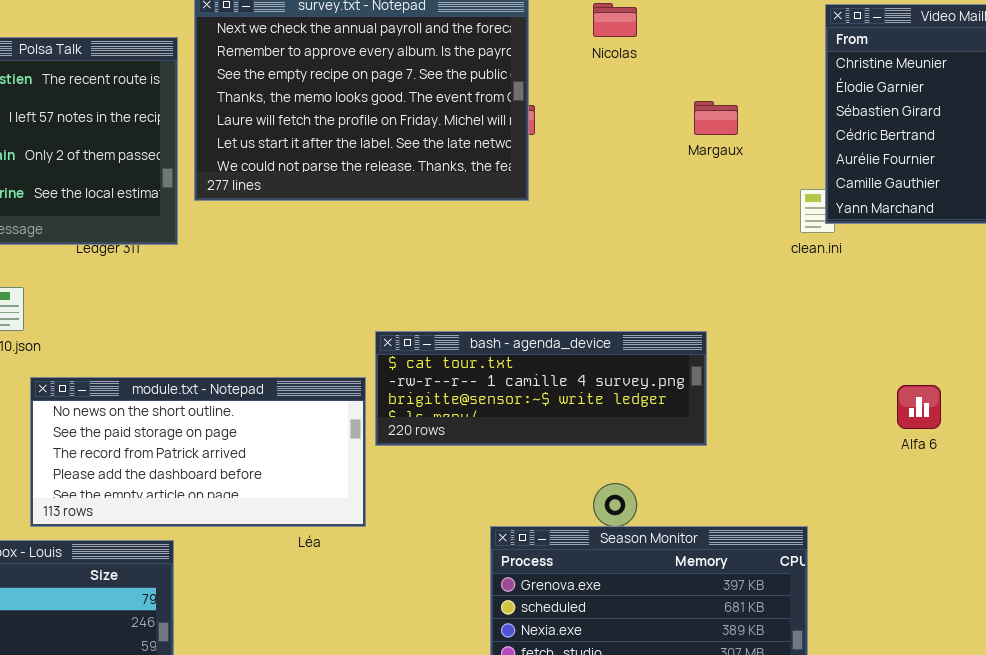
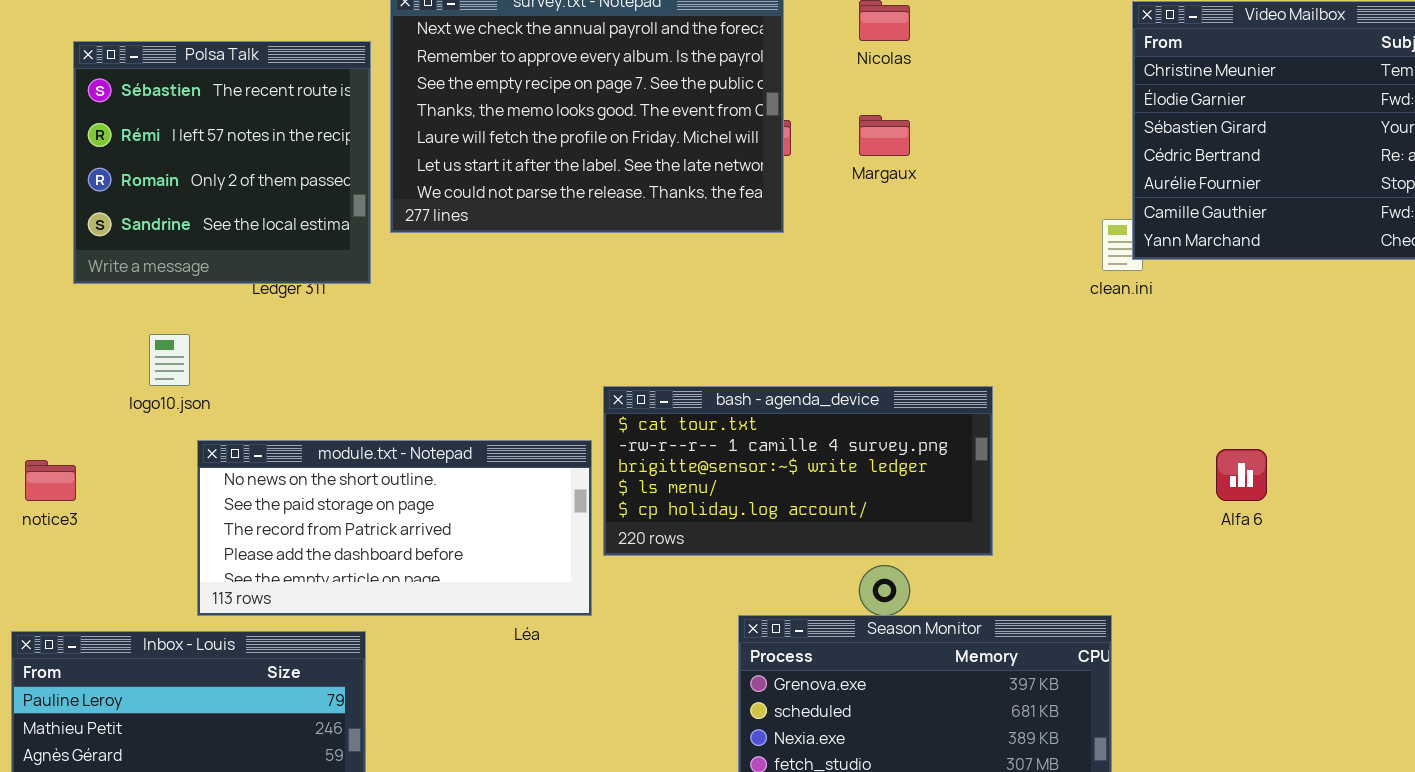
Margaux: [694,101,738,135] -> [859,115,910,156], moved
bash - agenda_device: [375,331,707,446] -> [603,386,993,556], resized

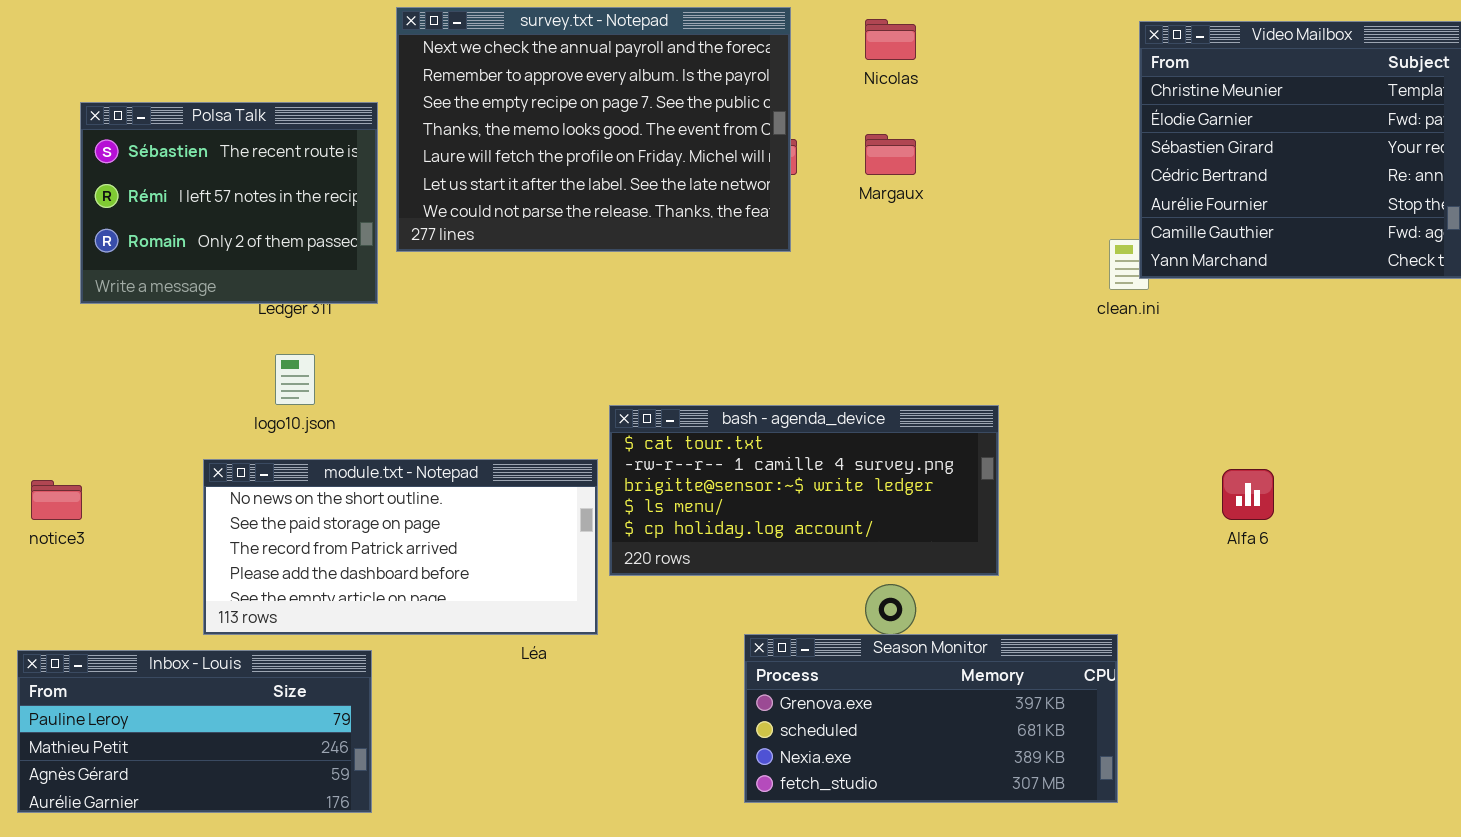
Polsa Talk: [73,41,371,284] -> [80,102,378,304], resized
logo10.json: [149,334,190,386] -> [275,354,315,405], moved

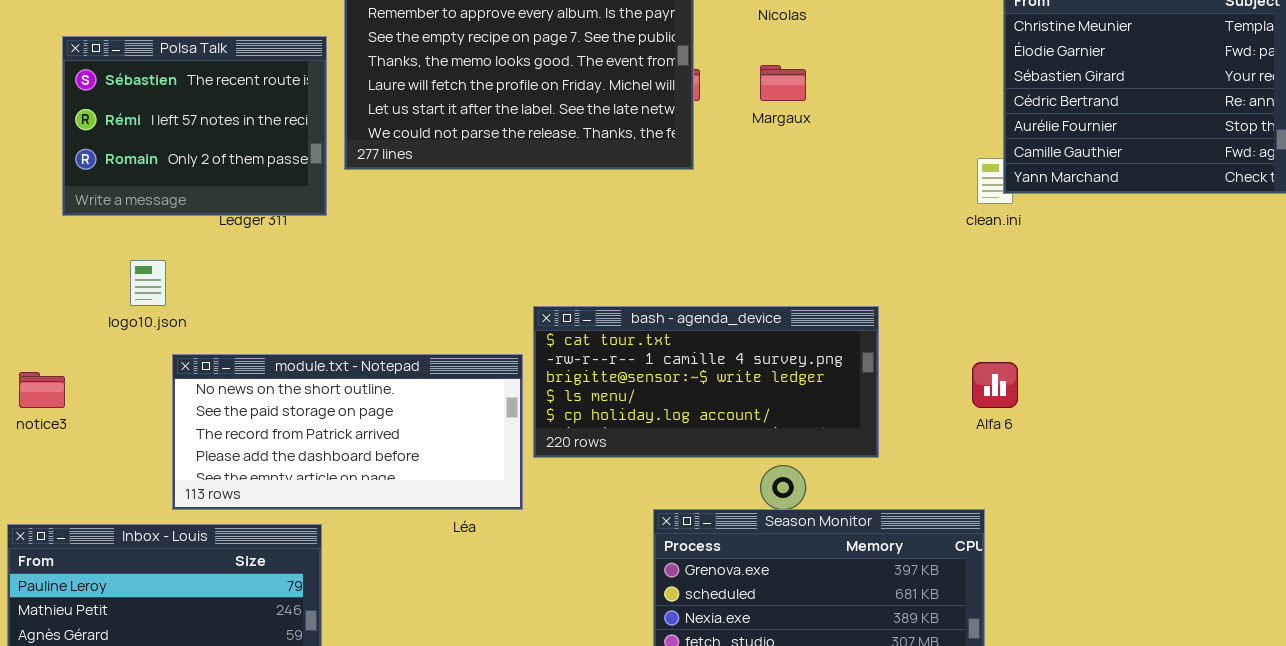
logo10.json: [275,354,315,405] -> [130,260,166,306], moved
Alfa 6: [1222,469,1274,520] -> [972,362,1018,408], moved

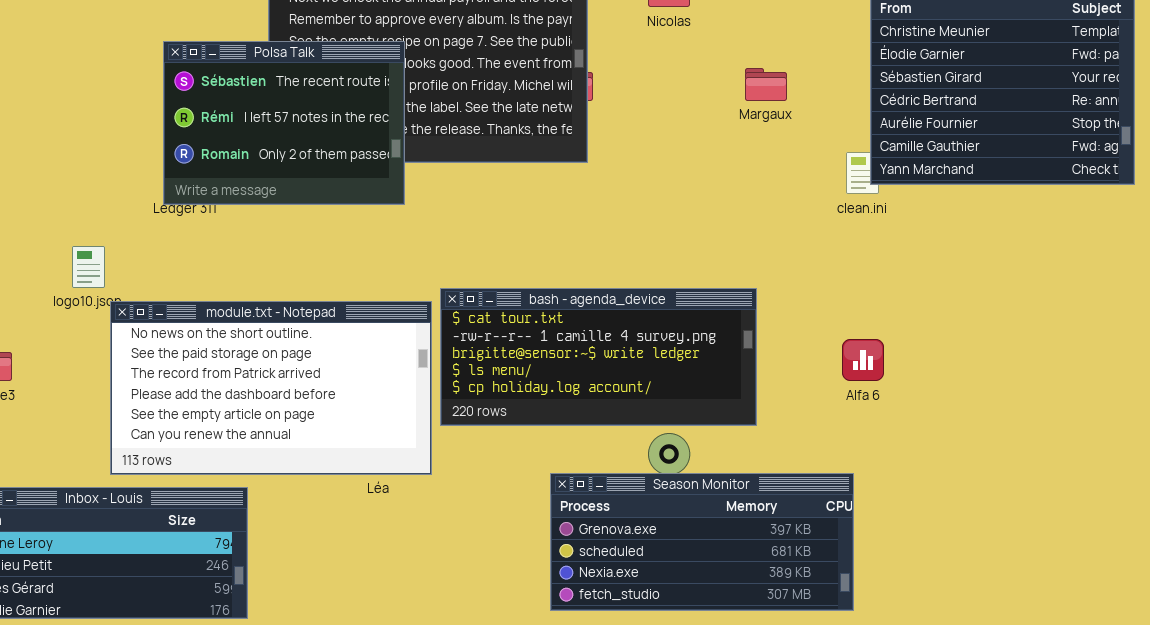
Polsa Talk: [62,36,327,216] -> [163,41,405,205], moved
Margaux: [760,65,806,101] -> [745,68,787,101], moved
module.txt - Notepad: [172,354,523,510] -> [110,301,432,475], resized

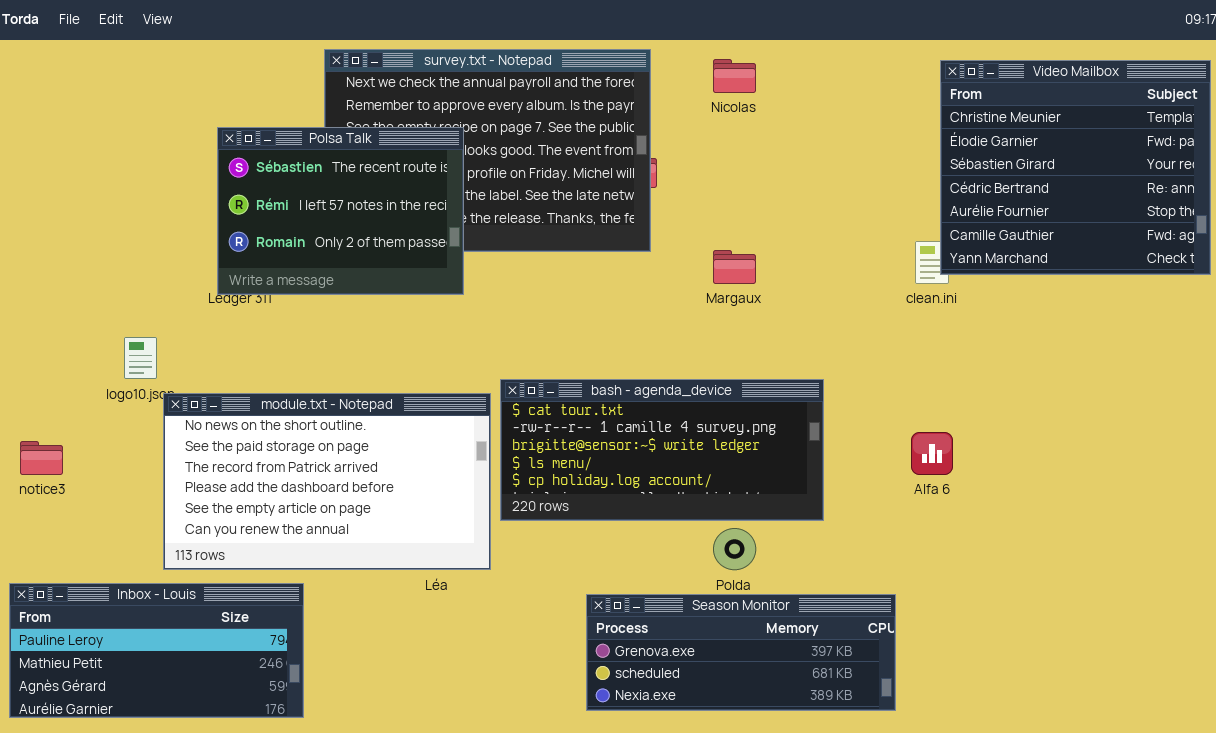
Margaux: [745,68,787,101] -> [713,250,756,284], moved
Season Monitor: [550,473,854,611] -> [586,594,896,711], moved, resized

